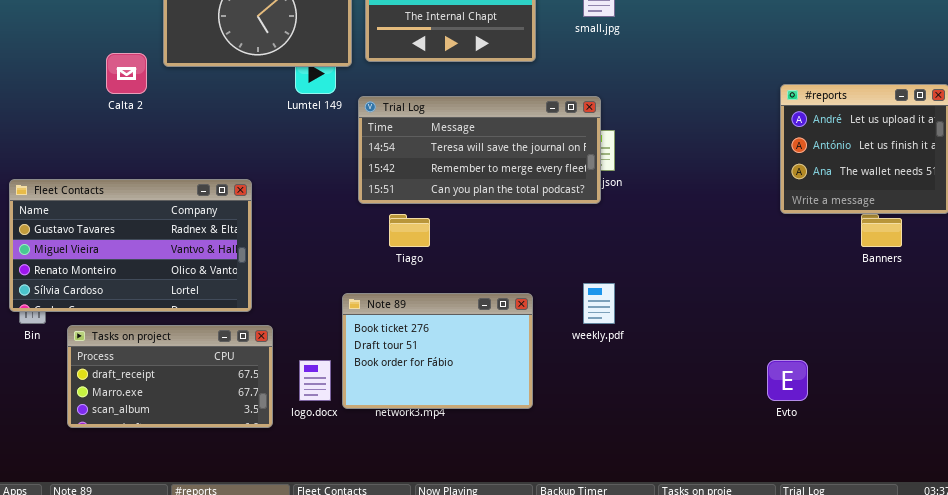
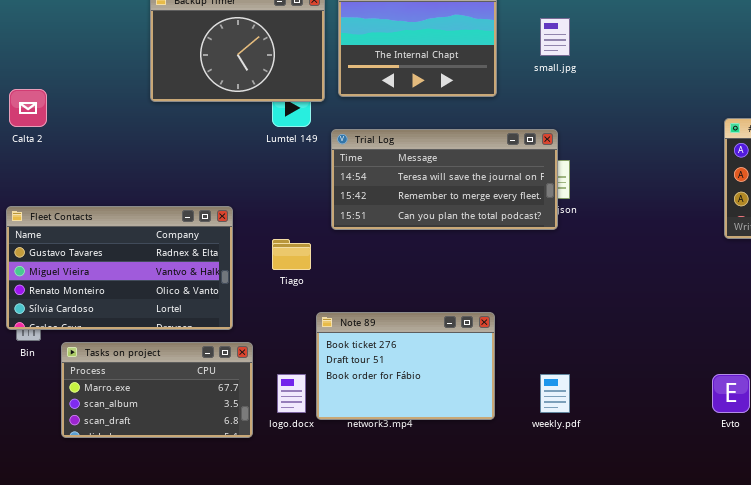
Calta 2: [106,53,147,94] -> [9,89,47,127], moved
Tiago: [389,214,430,247] -> [272,239,311,270], moved
weekly.pdf: [583,283,615,324] -> [540,374,570,413], moved
Tasks on project: [67,325,273,428] -> [61,342,253,438], scrolled down 1 row

